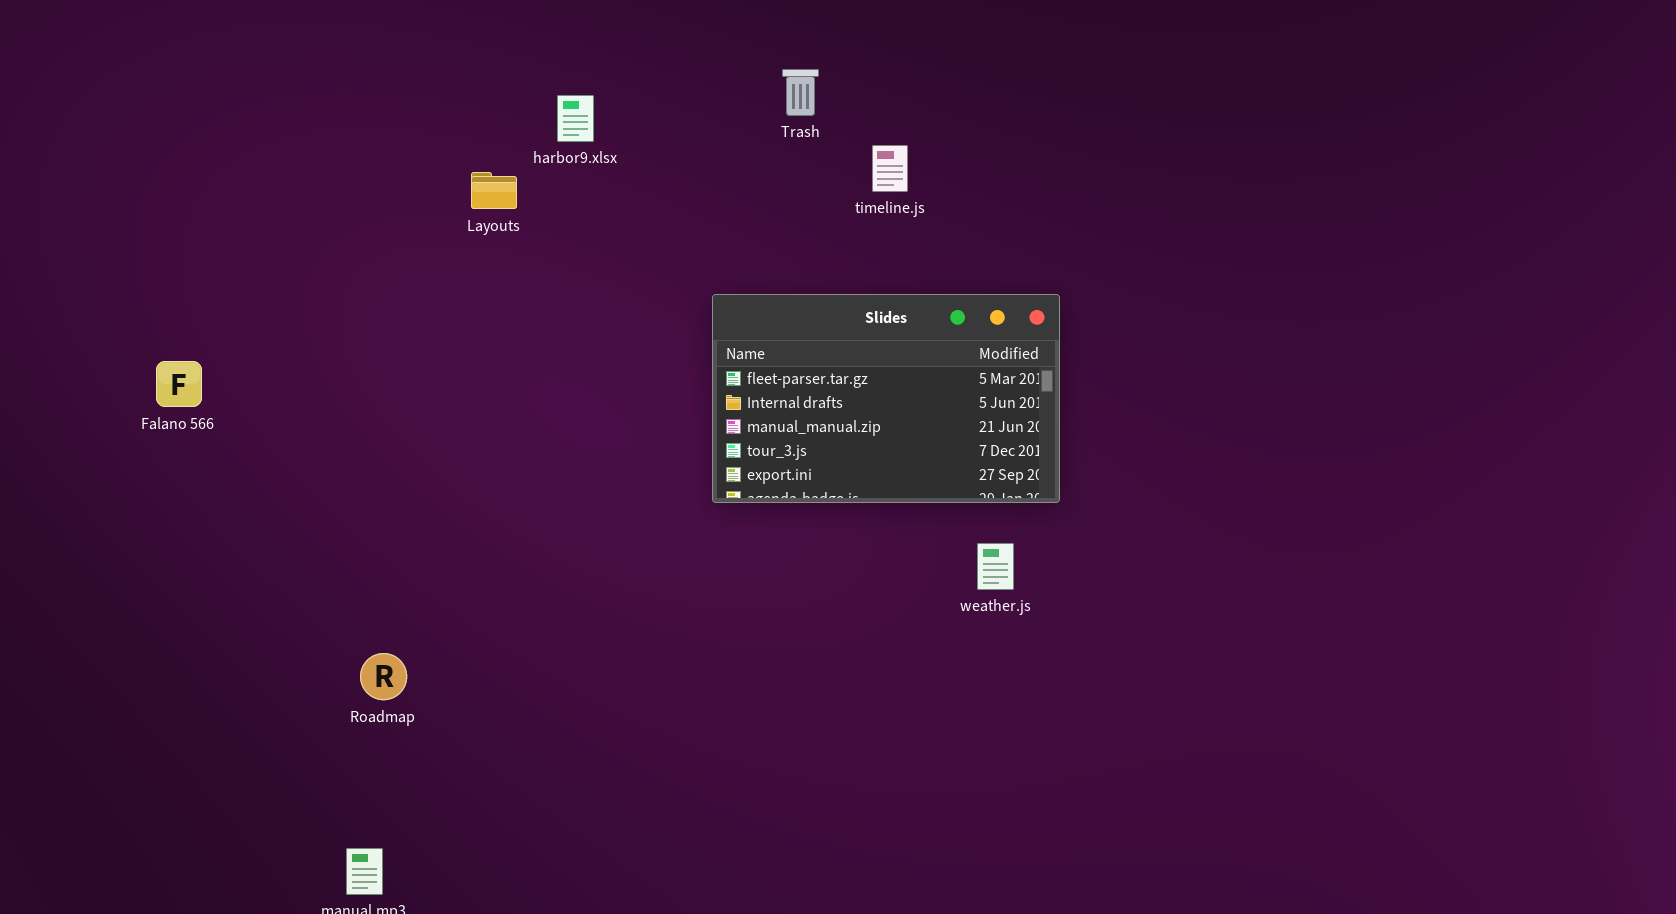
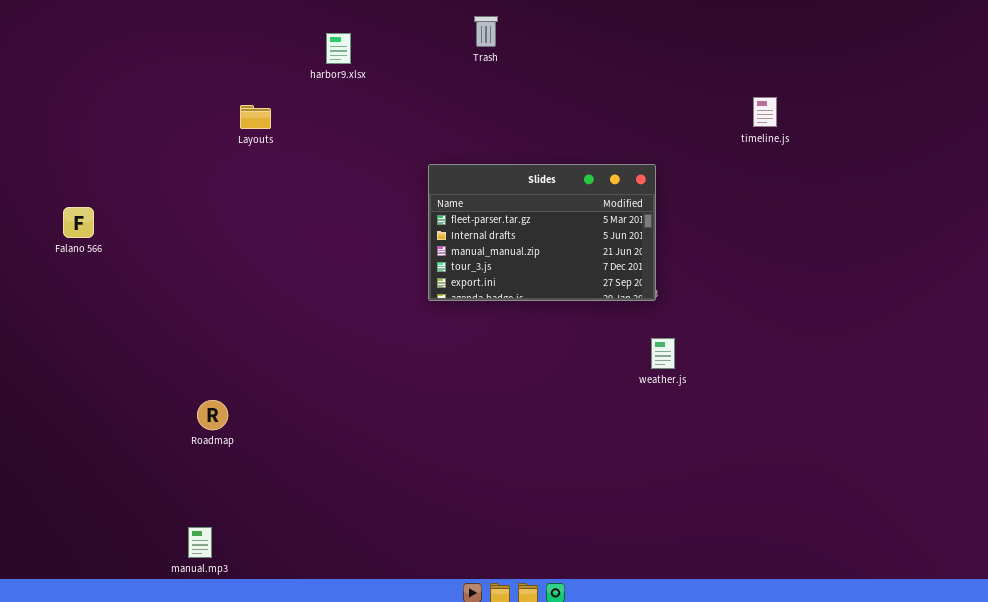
timeline.js: [872,145,908,192] -> [753,97,777,127], moved
Layouts: [471,172,517,209] -> [240,105,271,129], moved
weather.js: [977,543,1014,590] -> [651,338,675,369], moved

